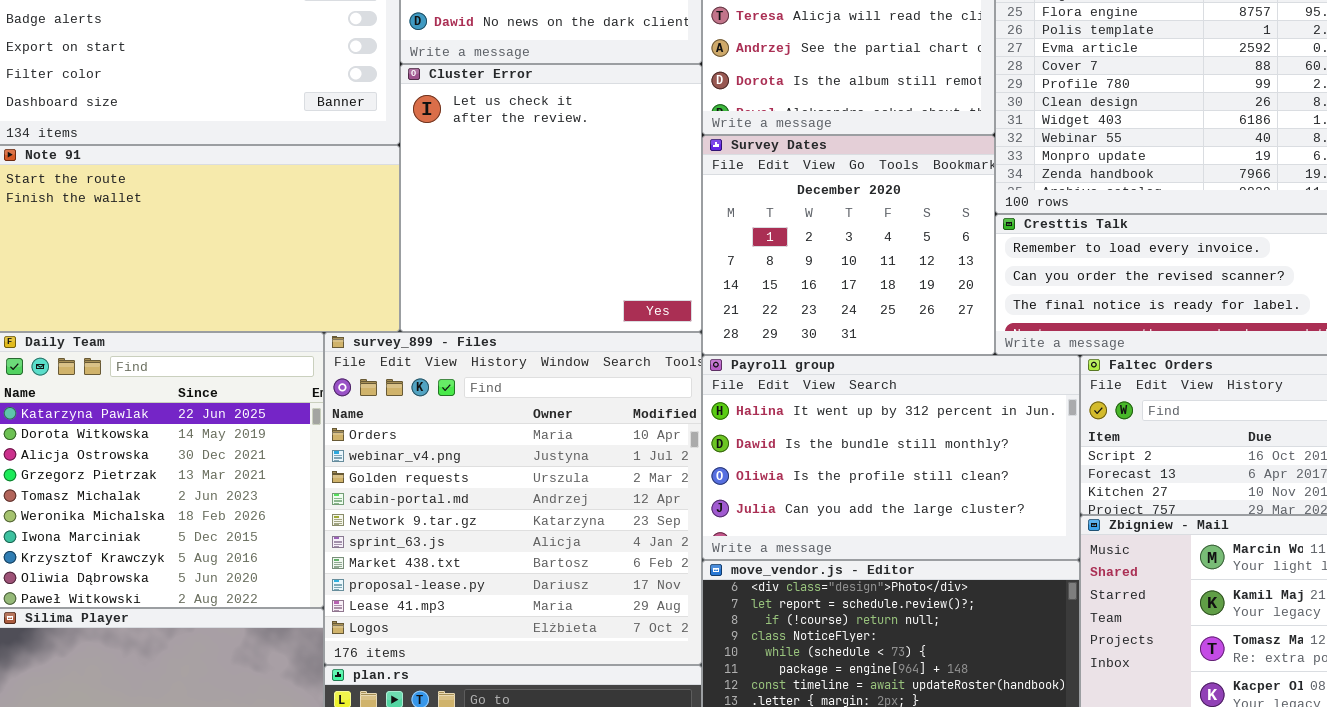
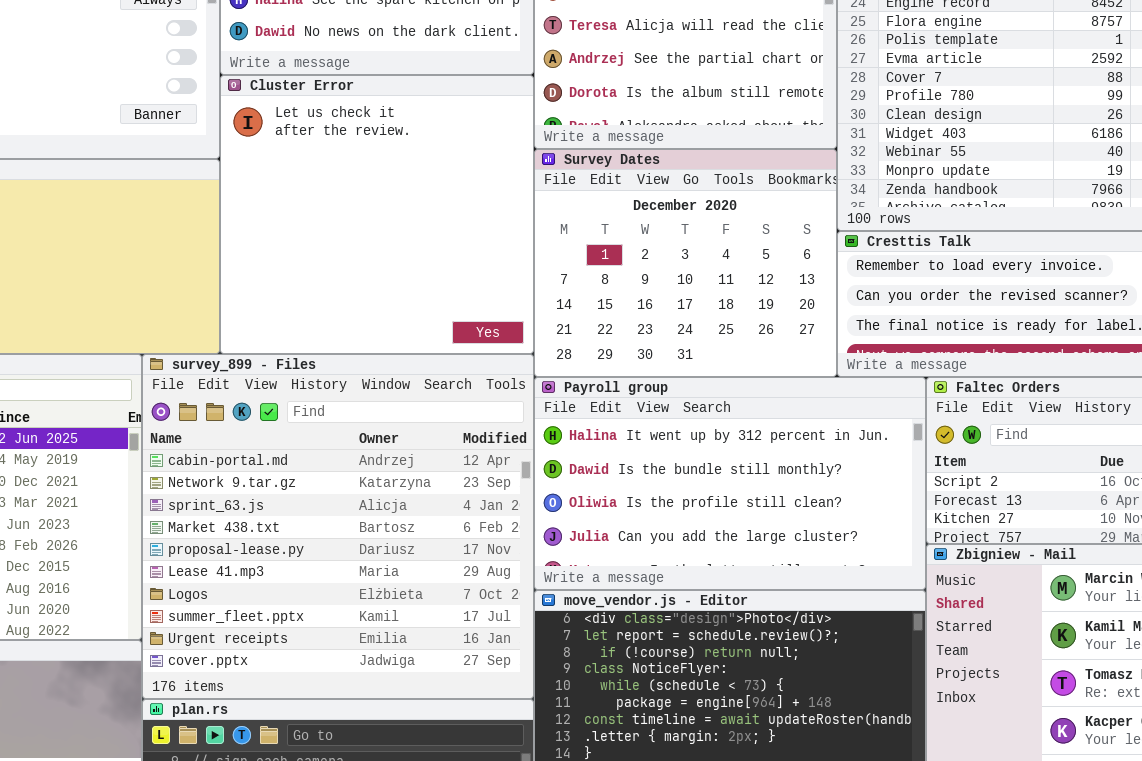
survey_899 - Files: [324,332,702,665] -> [142,354,534,699], scrolled down 3 rows

